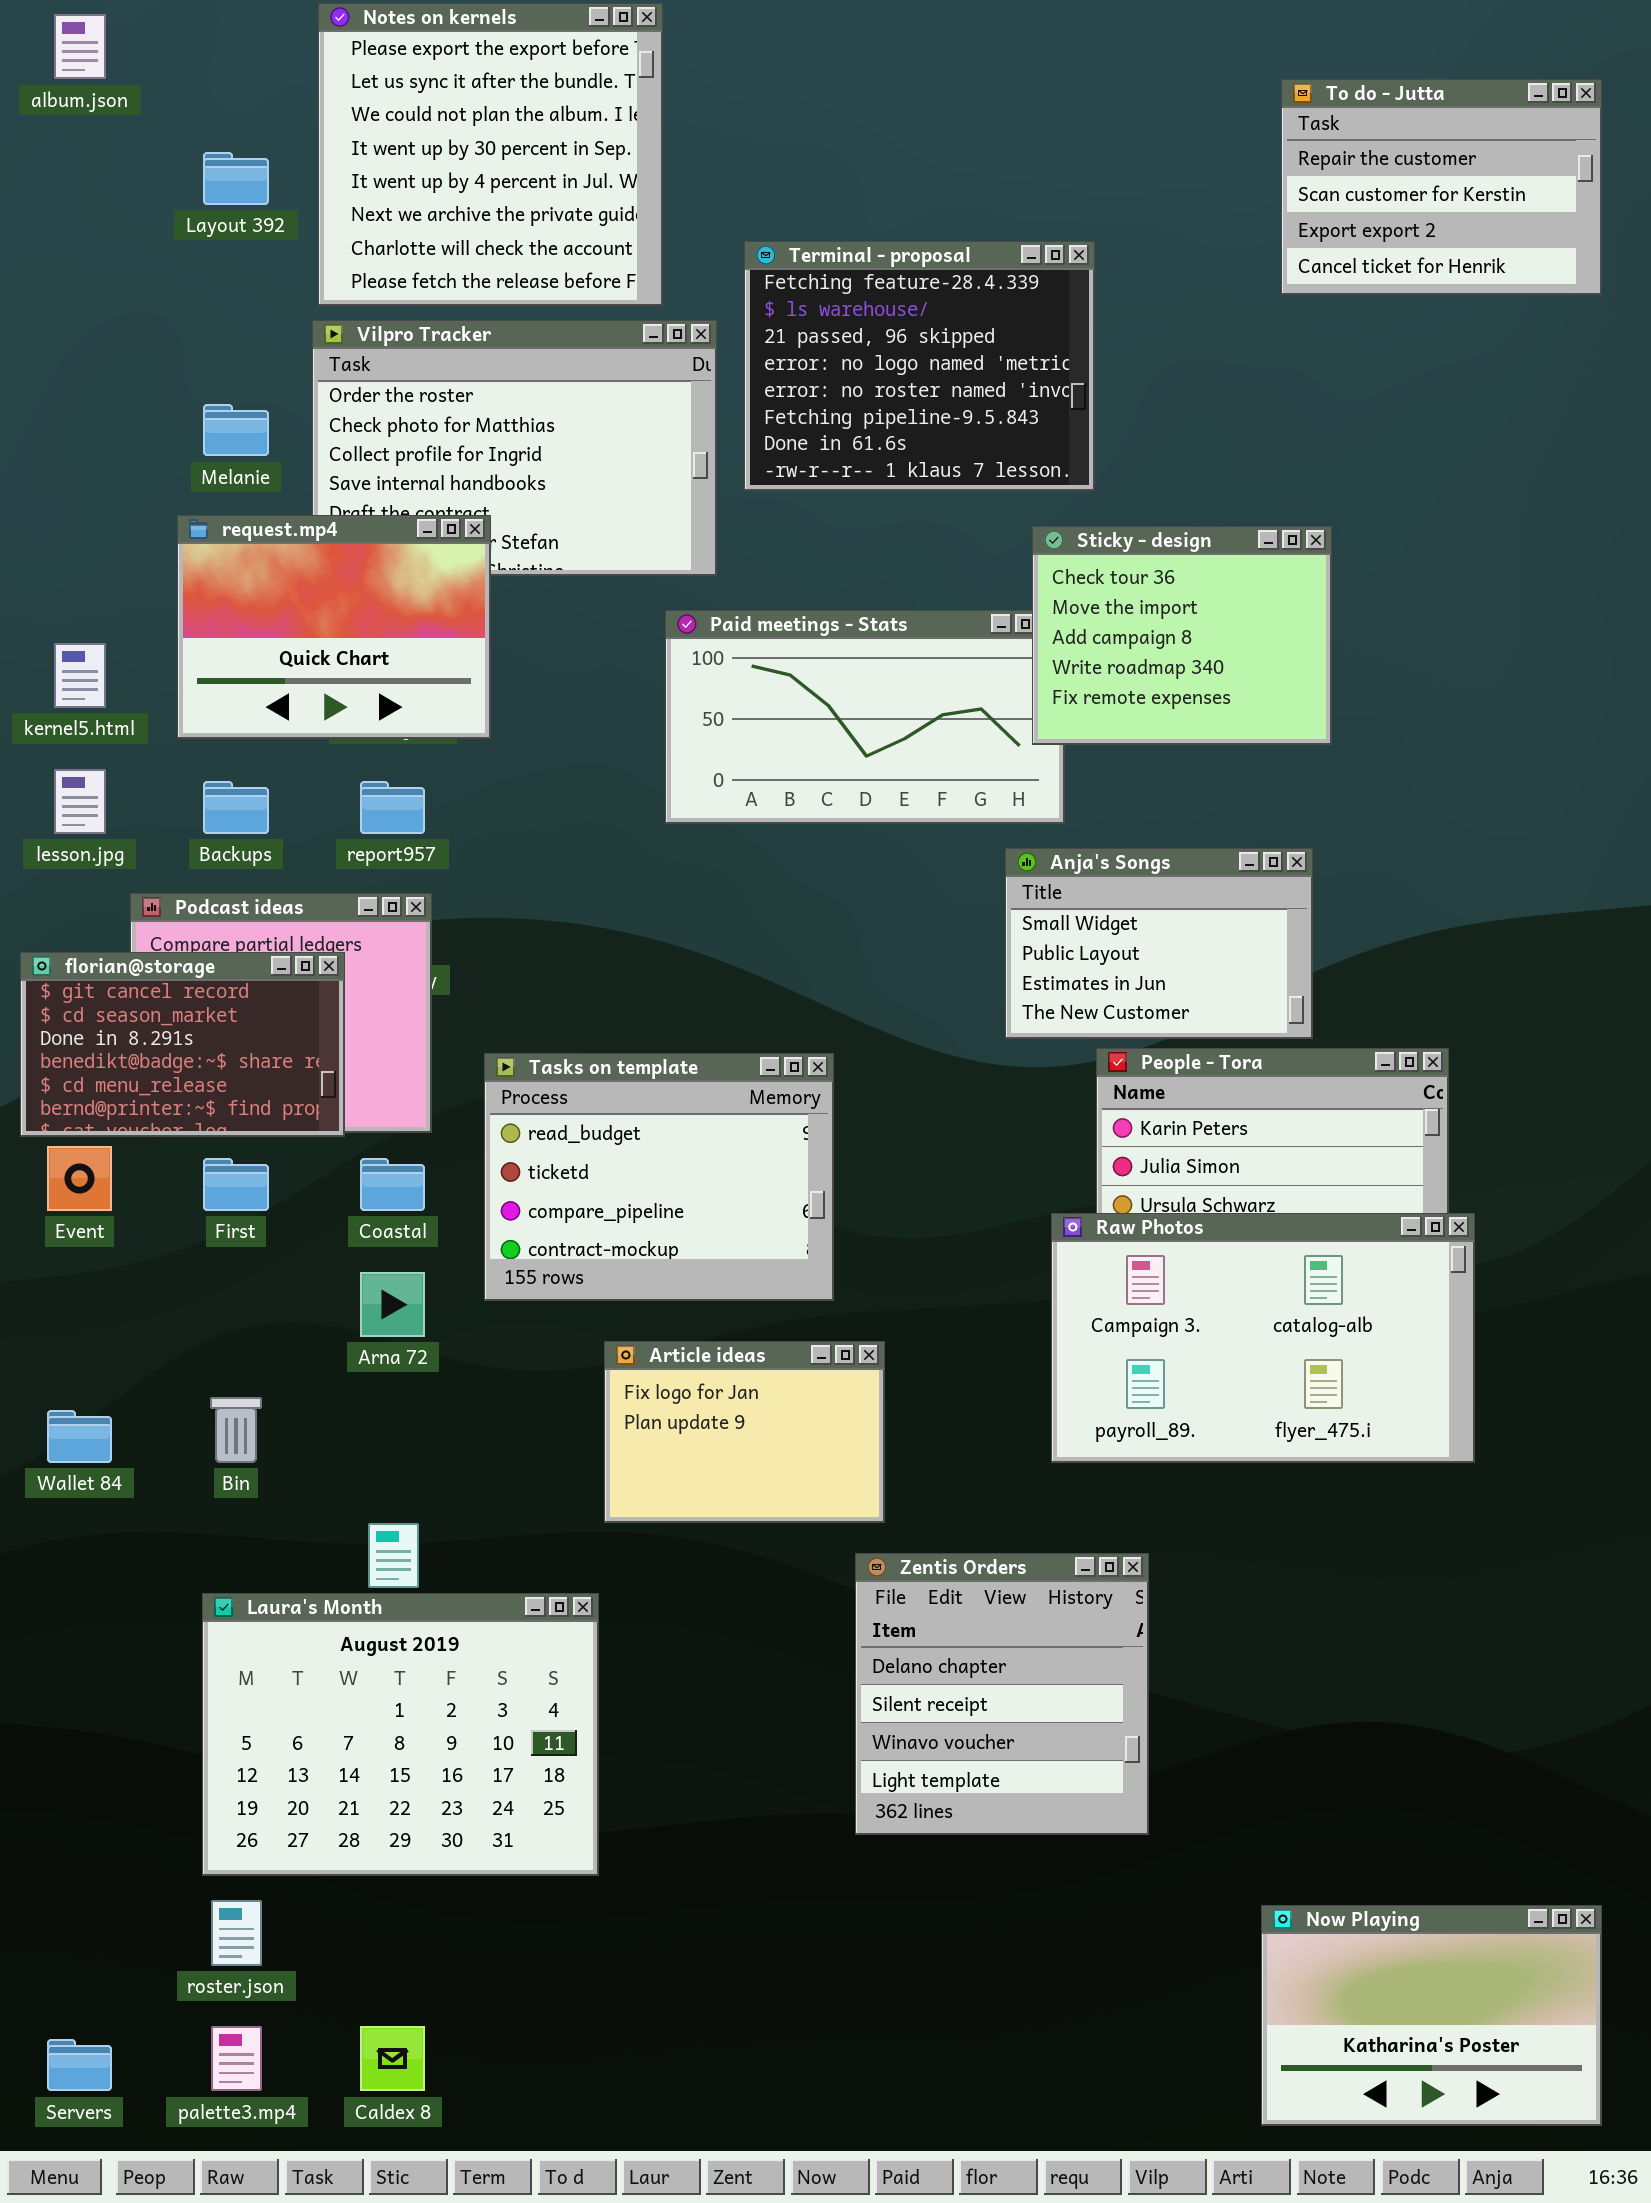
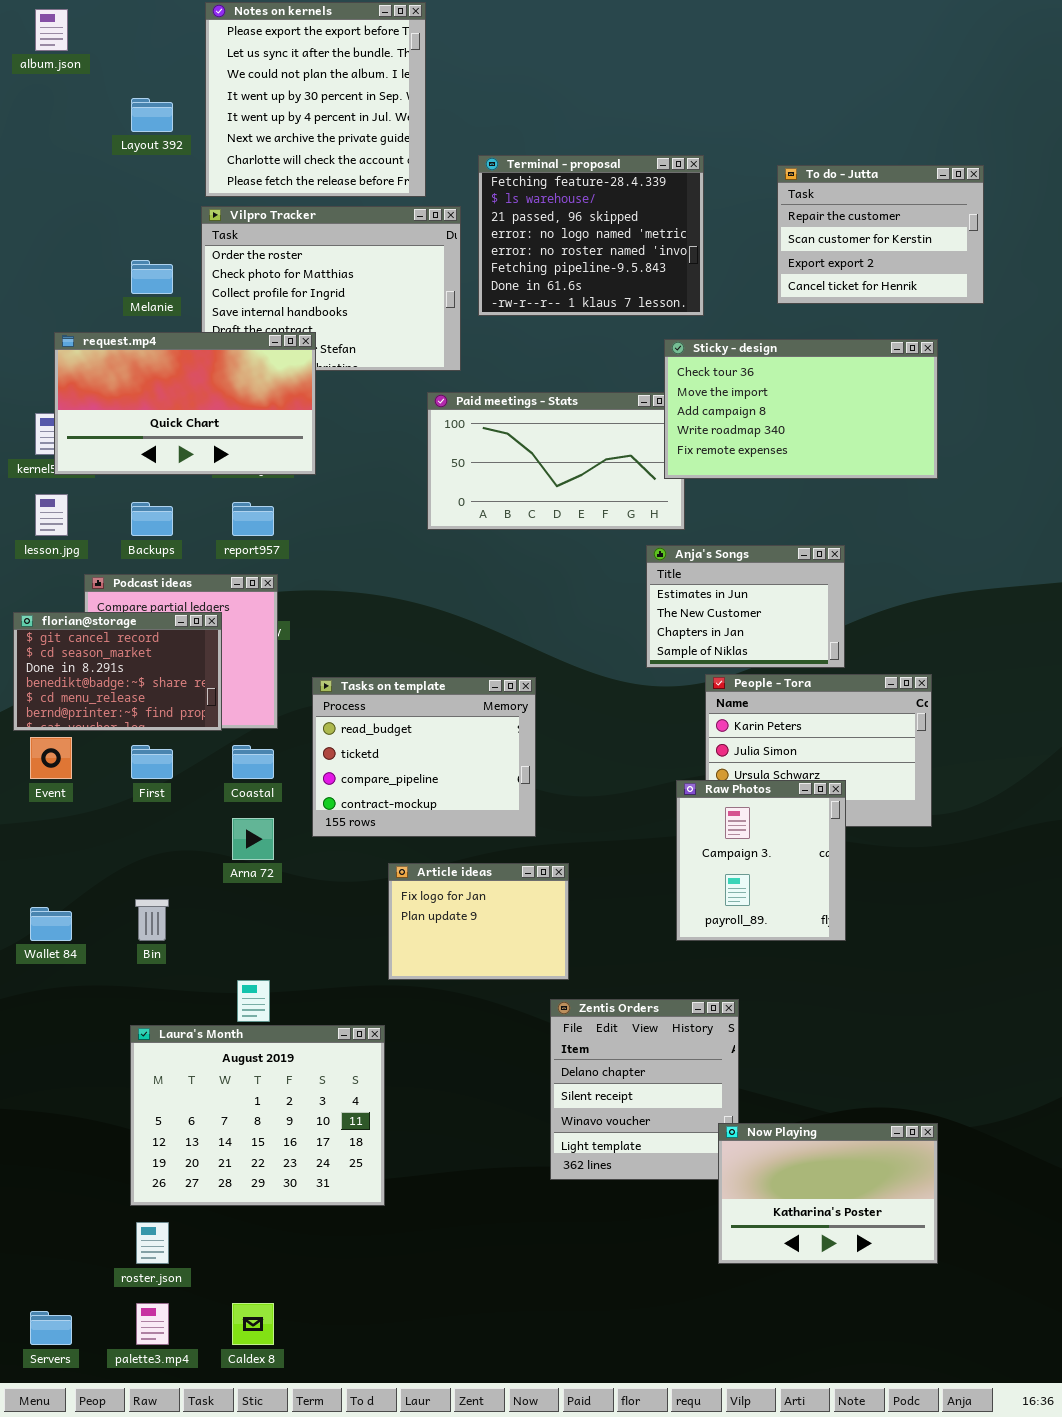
To do - Jutta: [1281,79,1602,295] -> [777,165,984,304], moved
request.mp4: [177,515,491,739] -> [54,332,316,475], resized
Sticky - design: [1032,526,1332,745] -> [664,339,938,479], resized
Anja's Songs: [1005,848,1313,1039] -> [646,545,845,668], scrolled down 2 rows
Raw Photos: [1051,1213,1475,1463] -> [676,780,846,941], resized
Now Playing: [1261,1905,1602,2126] -> [718,1123,938,1264], moved

